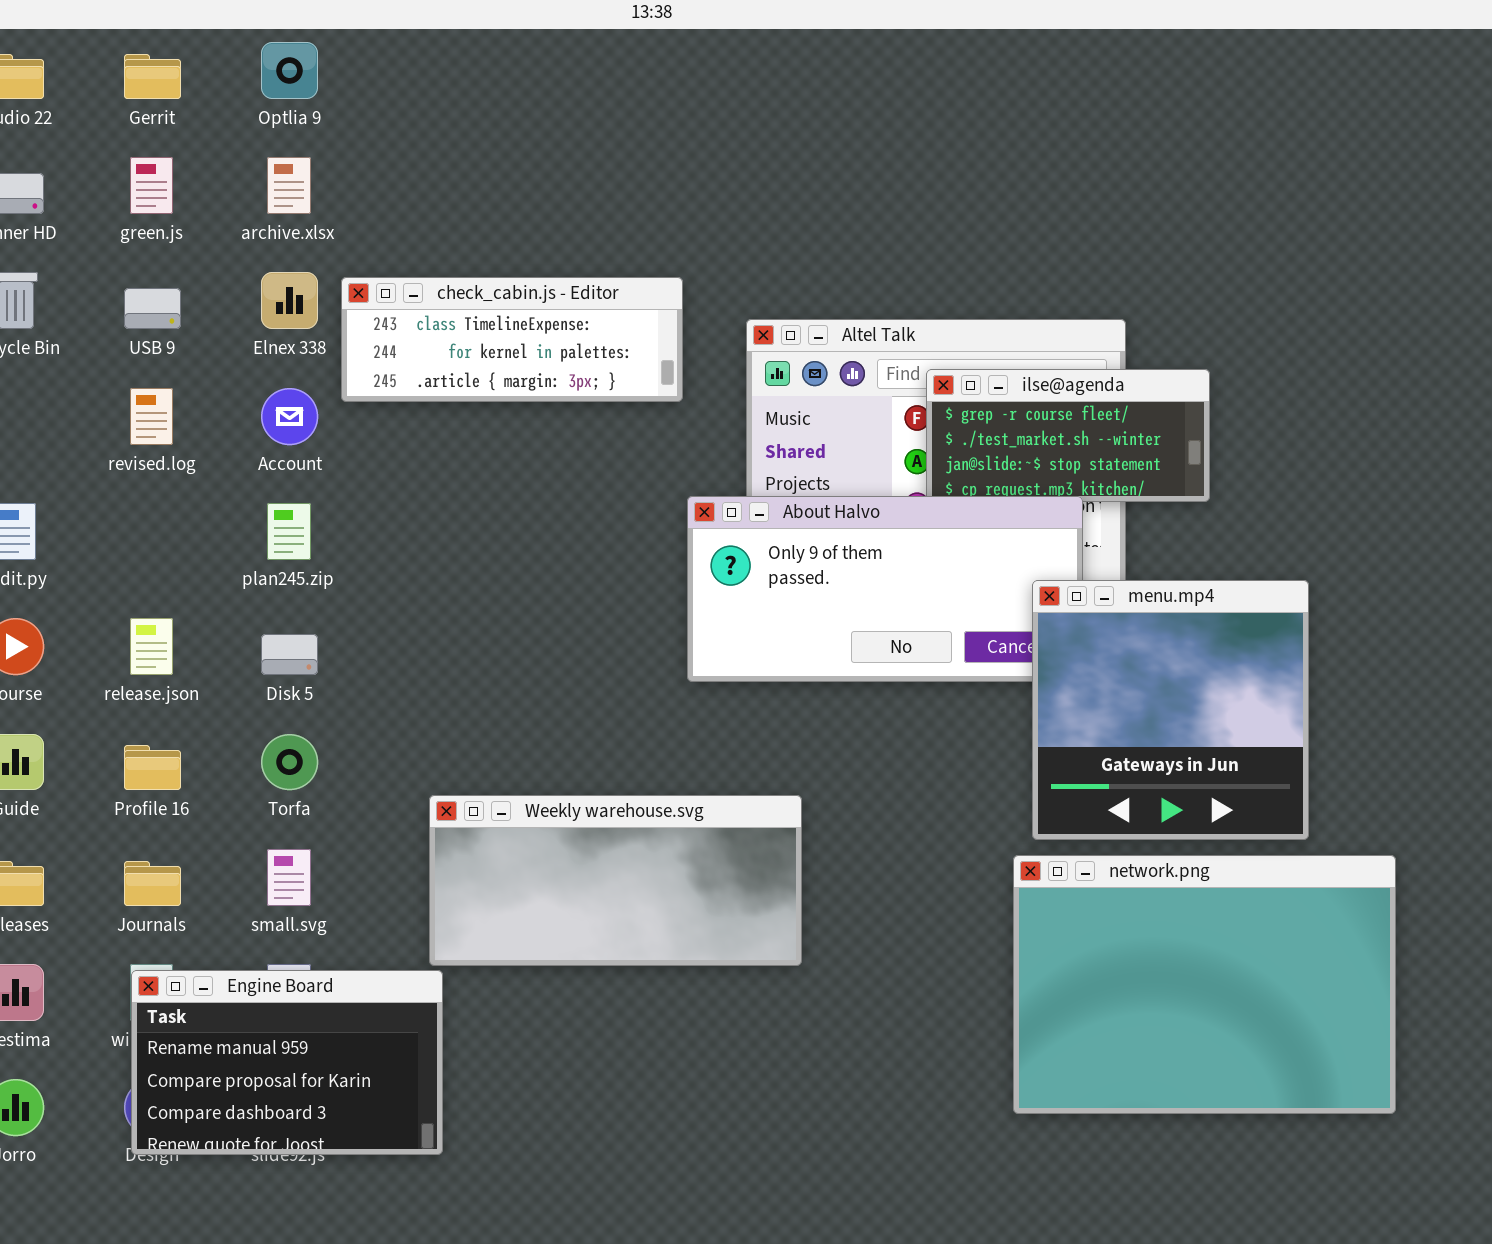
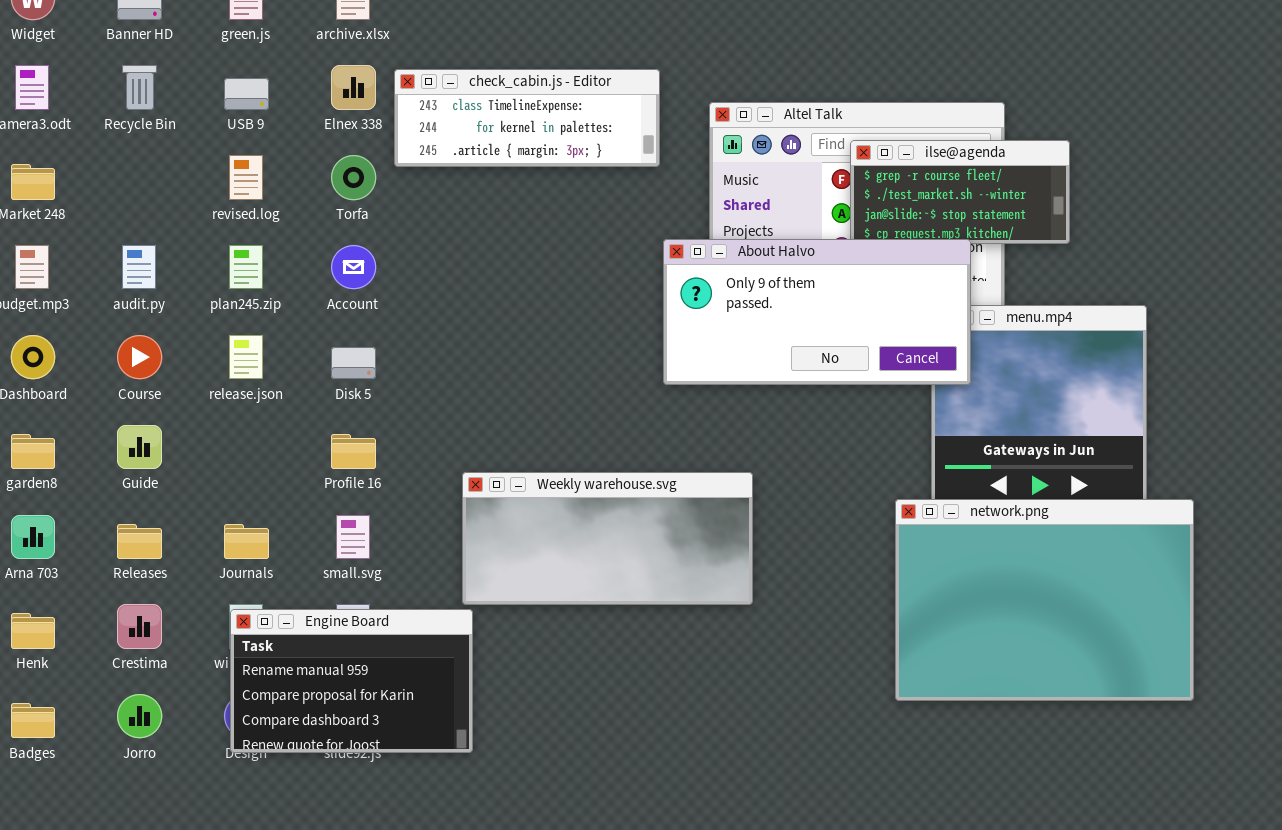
Account: [261,388,318,445] -> [331,245,376,289], moved
About Halvo: [687,496,1083,682] -> [663,239,971,385], raised
plan245.zip: [267,503,311,560] -> [229,245,263,289], moved
Torfa: [261,734,318,790] -> [331,155,376,200], moved
Profile 16: [124,745,181,790] -> [331,434,376,469], moved
network.png: [1013,855,1396,1114] -> [895,499,1194,701], moved

